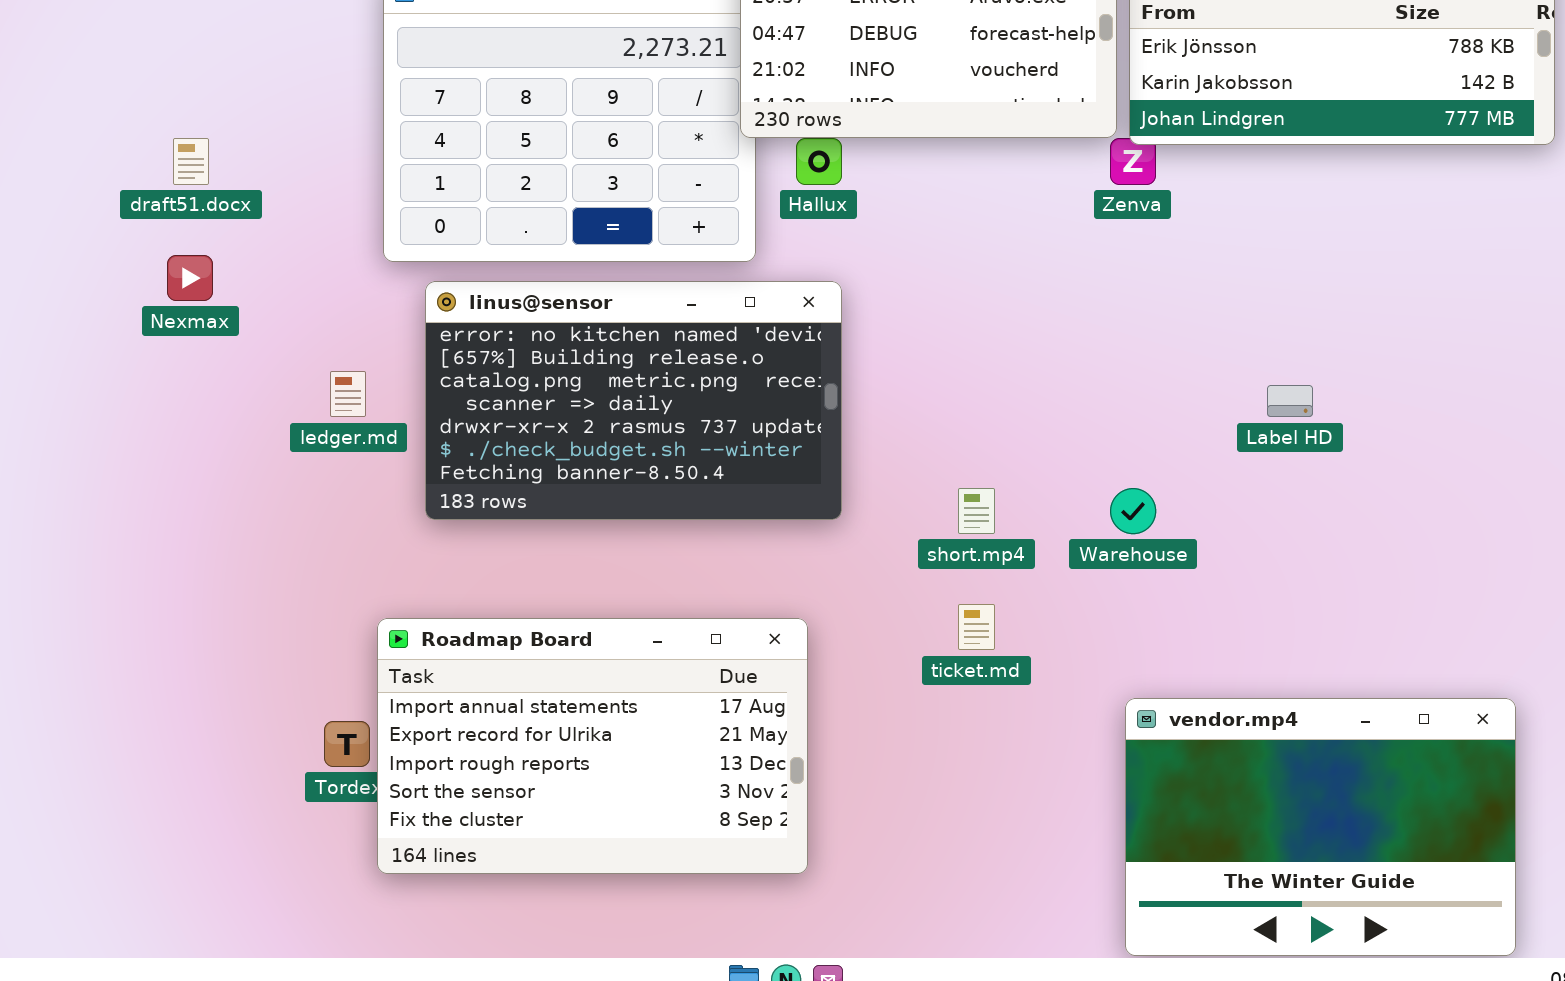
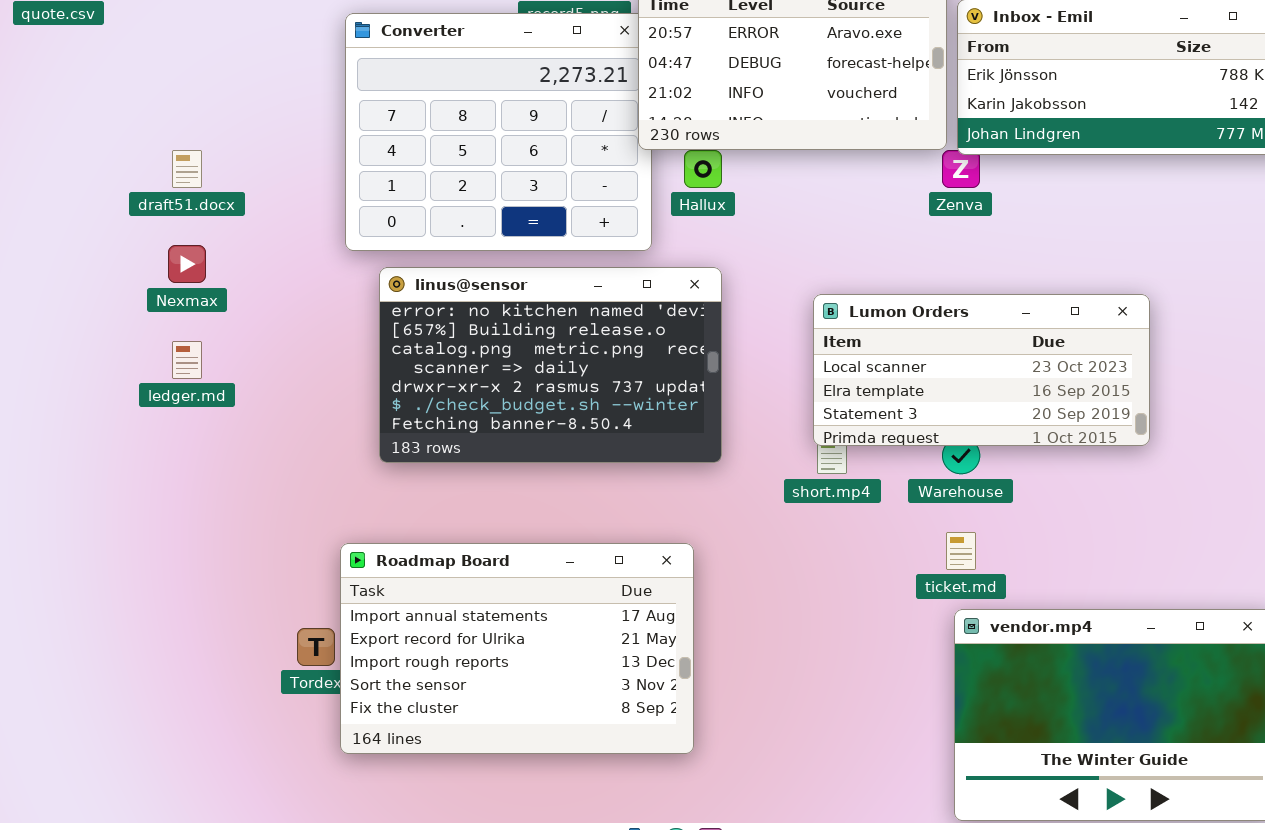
Lumon Orders: none -> [813,294,1150,446], opened
ledger.md: [330,371,366,417] -> [172,341,202,379], moved
ticket.md: [958,604,995,650] -> [946,532,976,570], moved

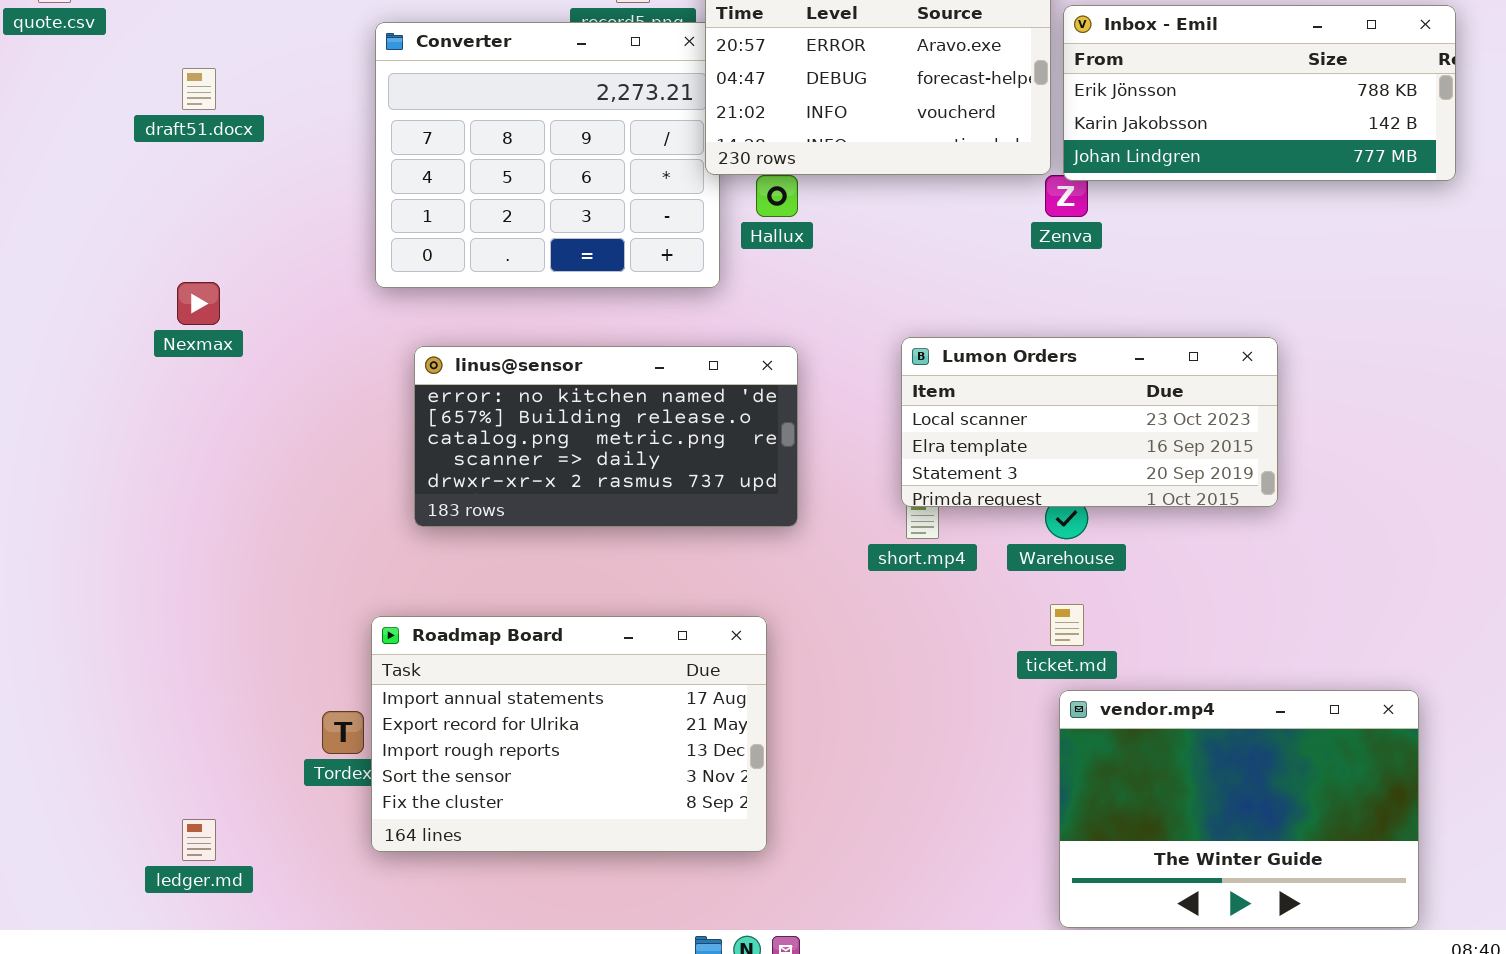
draft51.docx: [172,150,202,188] -> [182,68,216,110], moved
linus@sensor: [379,267,722,463] -> [414,346,798,527], resized
ledger.md: [172,341,202,379] -> [182,819,216,861], moved

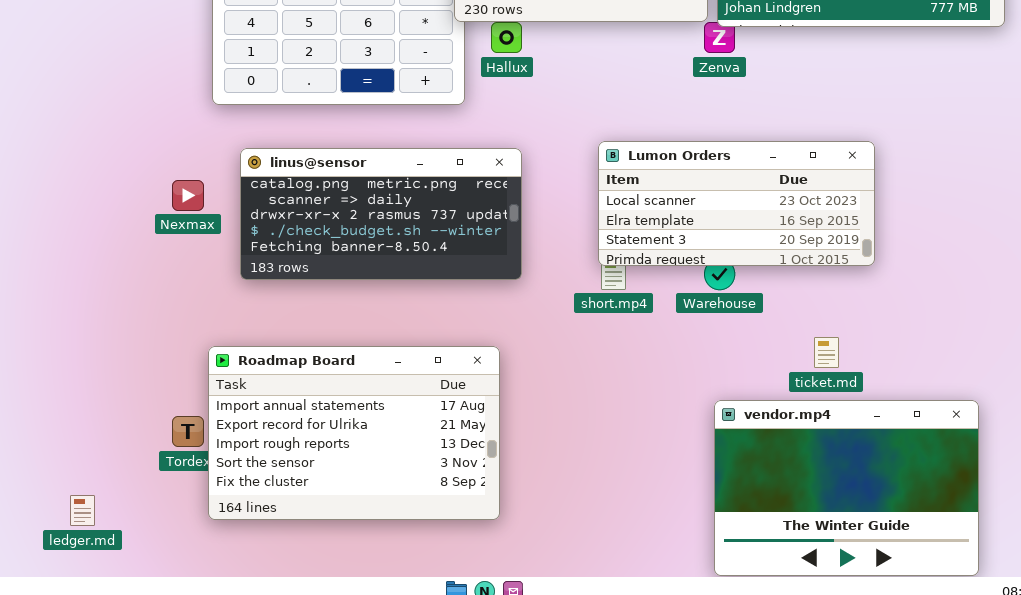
Nexmax: [177,282,220,325] -> [172,180,204,211], moved
linus@sensor: [414,346,798,527] -> [240,148,522,280], scrolled down 2 rows
ticket.md: [1050,604,1084,646] -> [814,337,839,368], moved

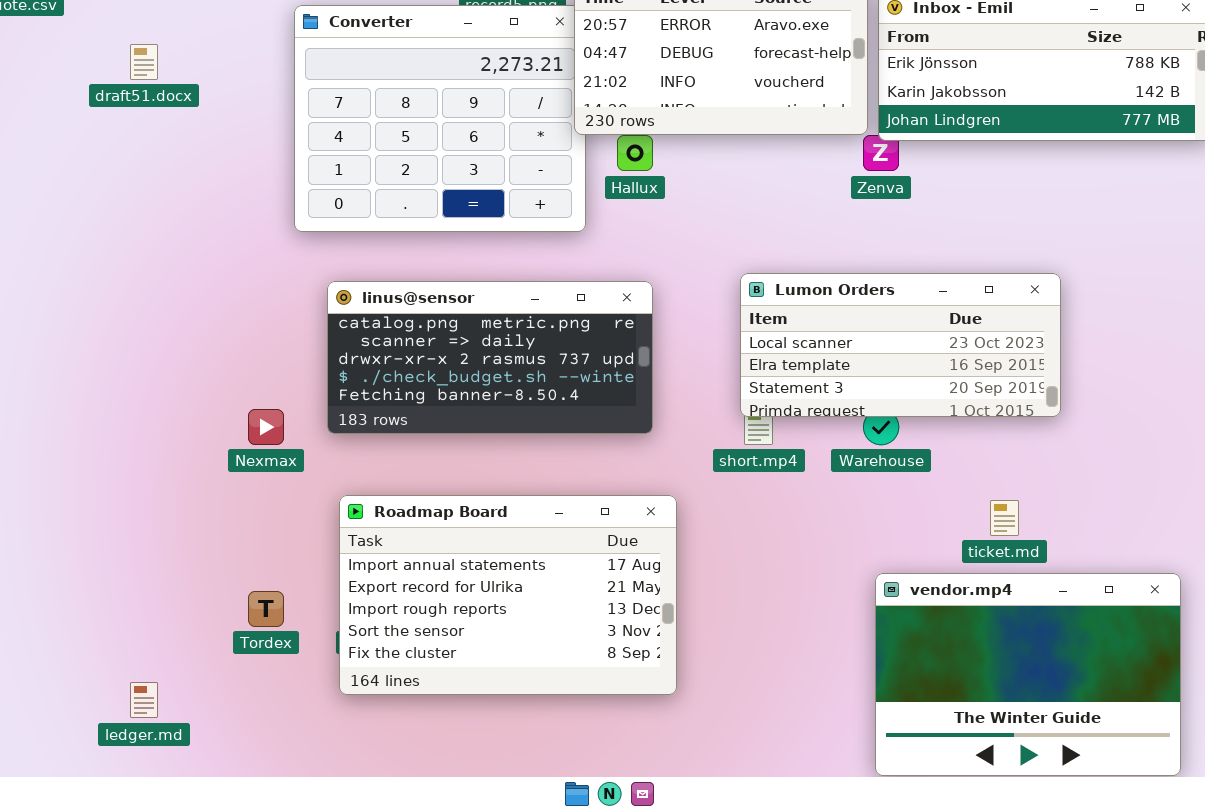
Nexmax: [172,180,204,211] -> [248,409,284,445], moved
Roadmap Board: [208,346,500,520] -> [339,495,677,695], moved

